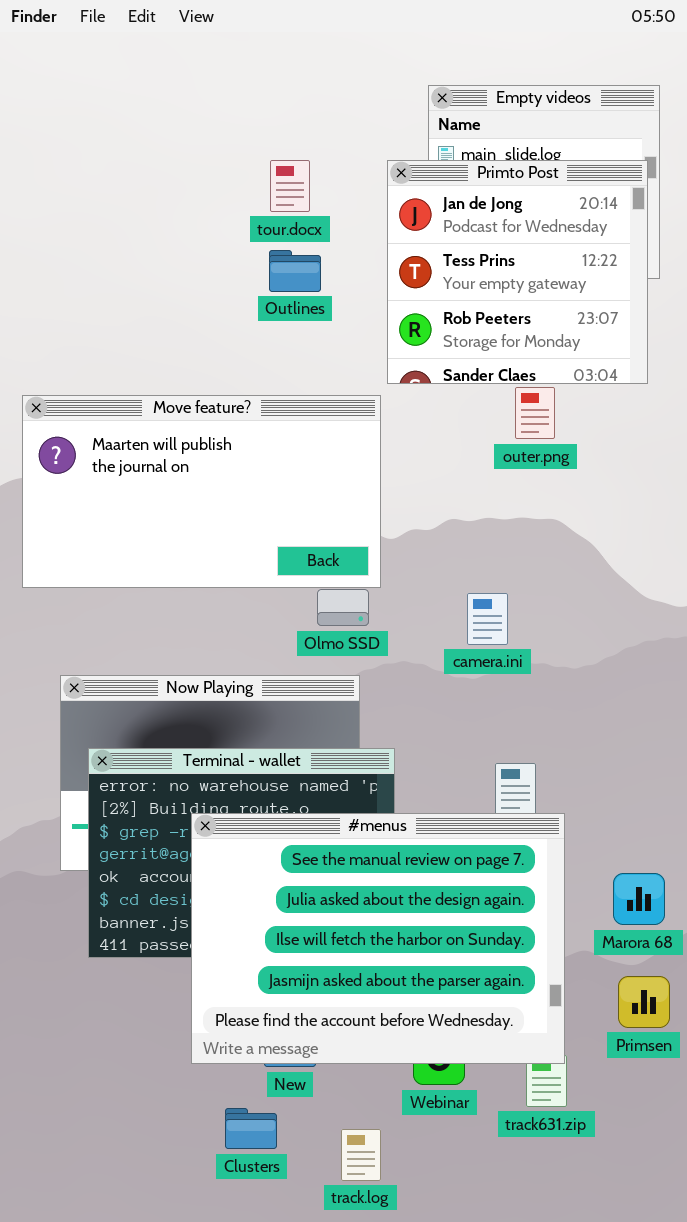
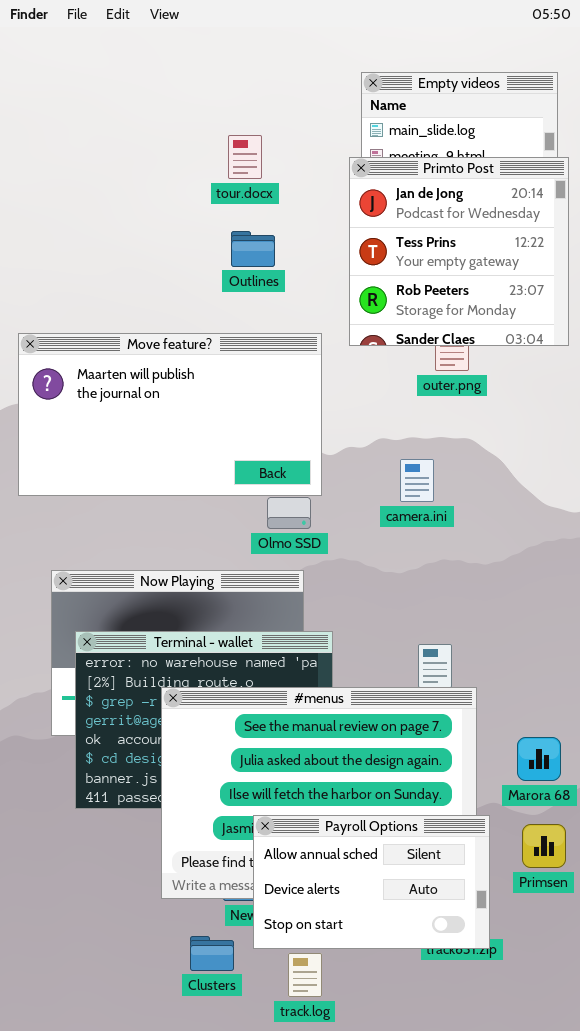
Primto Post: [387,160,648,384] -> [349,157,569,346], moved
Outlines: [269,250,321,292] -> [231,231,275,267], moved
camera.ini: [467,593,508,645] -> [400,459,434,502], moved
Payroll Options: none -> [253,815,490,949], opened

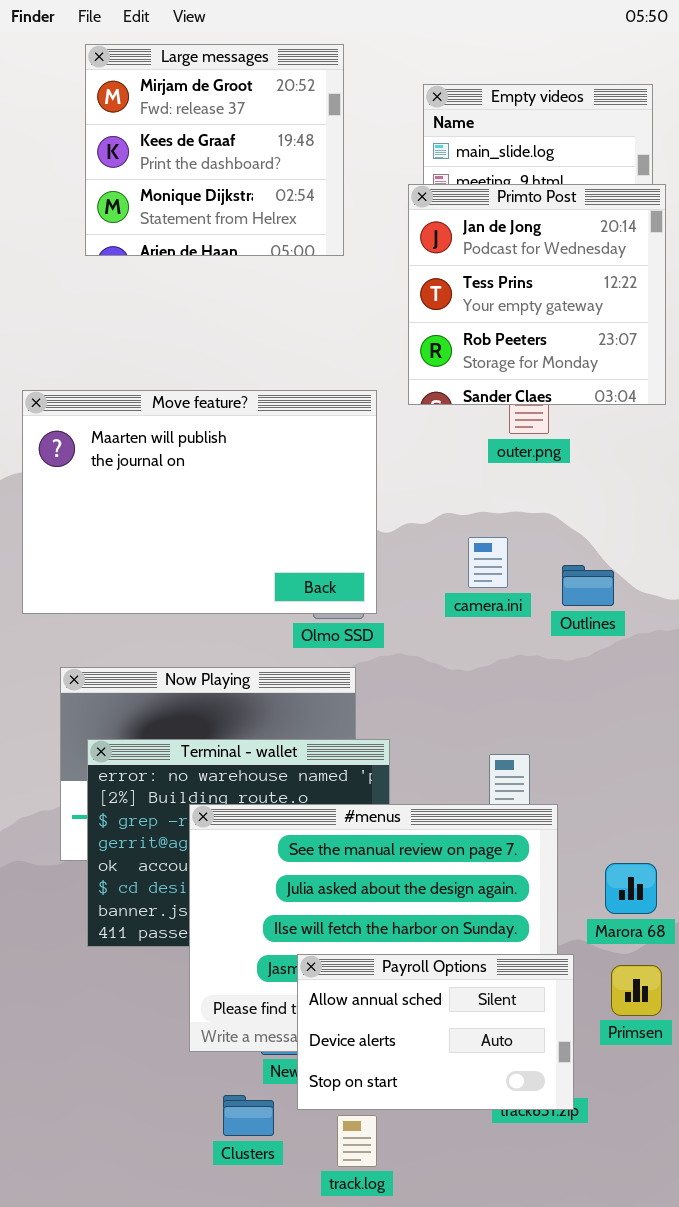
Large messages: none -> [85,44,344,256], opened
Outlines: [231,231,275,267] -> [562,565,614,606], moved
Move feature?: [18,333,322,496] -> [22,390,377,614], resized

